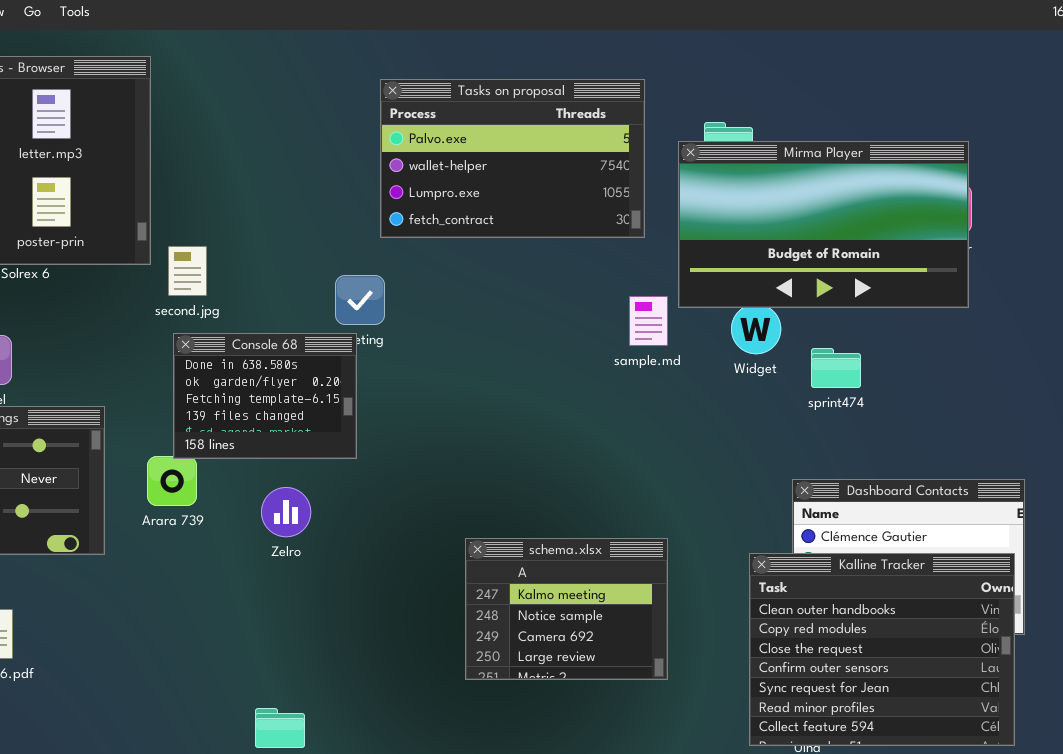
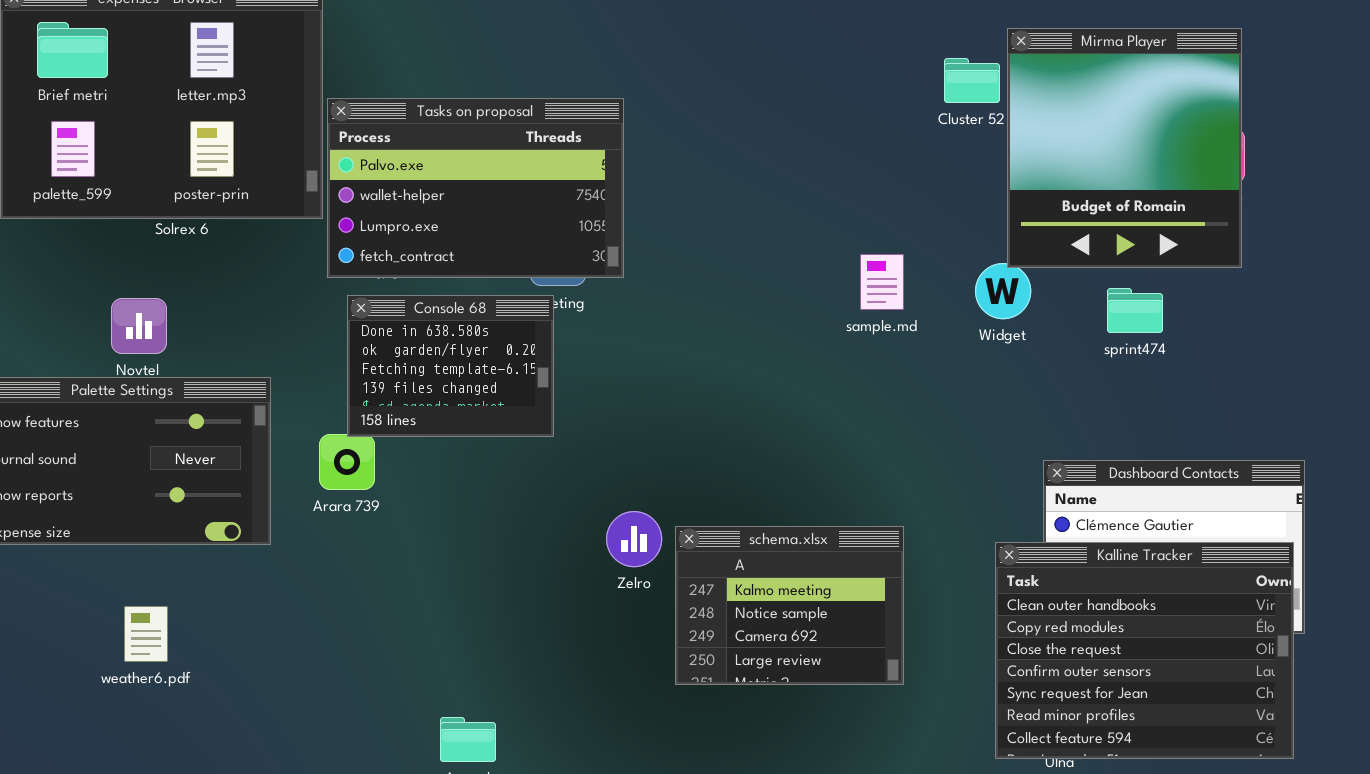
Tasks on proposal: [380,79,645,238] -> [327,98,624,278], moved
Mirma Player: [678,141,969,308] -> [1007,28,1242,268], resized
sprint474: [811,348,861,388] -> [1107,288,1163,333], moved
Zelro: [261,487,311,537] -> [606,511,662,567], moved

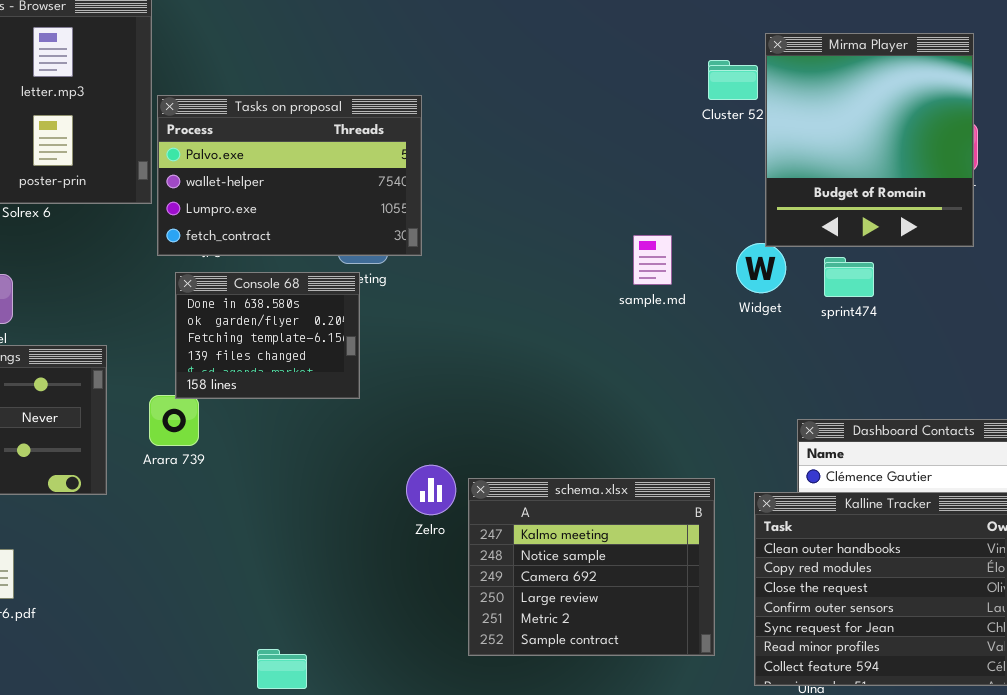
sprint474: [1107,288,1163,333] -> [824,257,874,297], moved
schema.xlsx: [675,526,904,685] -> [468,478,715,656], resized

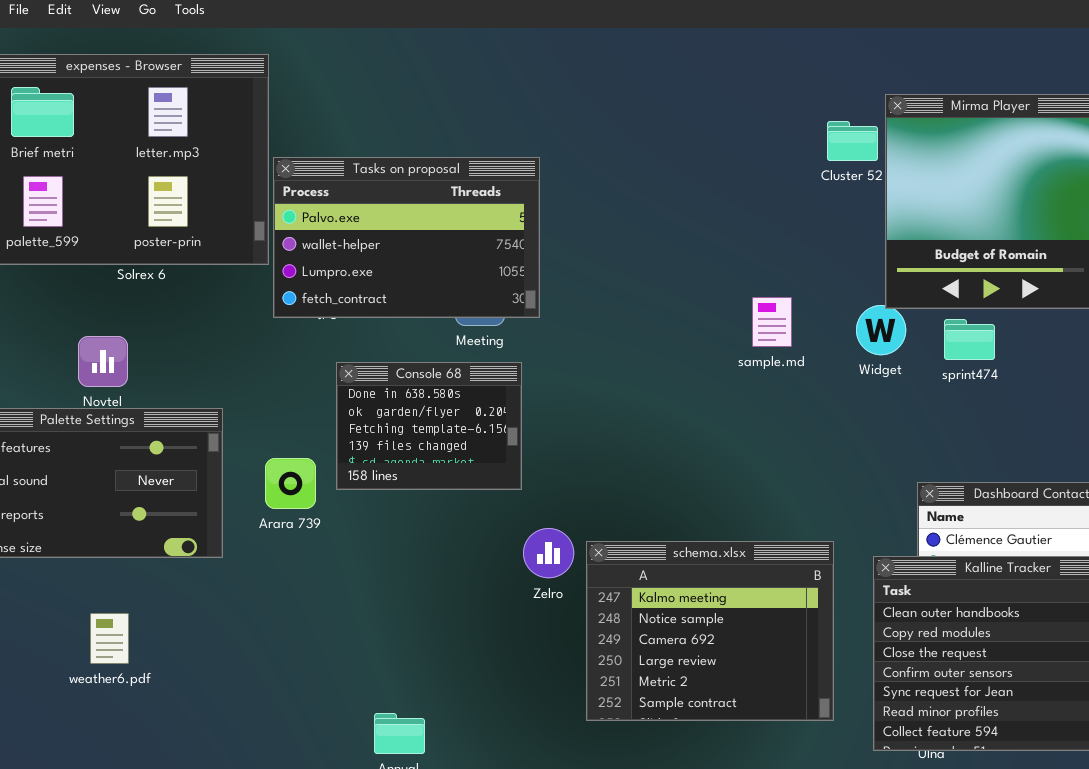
Console 68: [175,272,360,399] -> [336,362,522,490], moved

